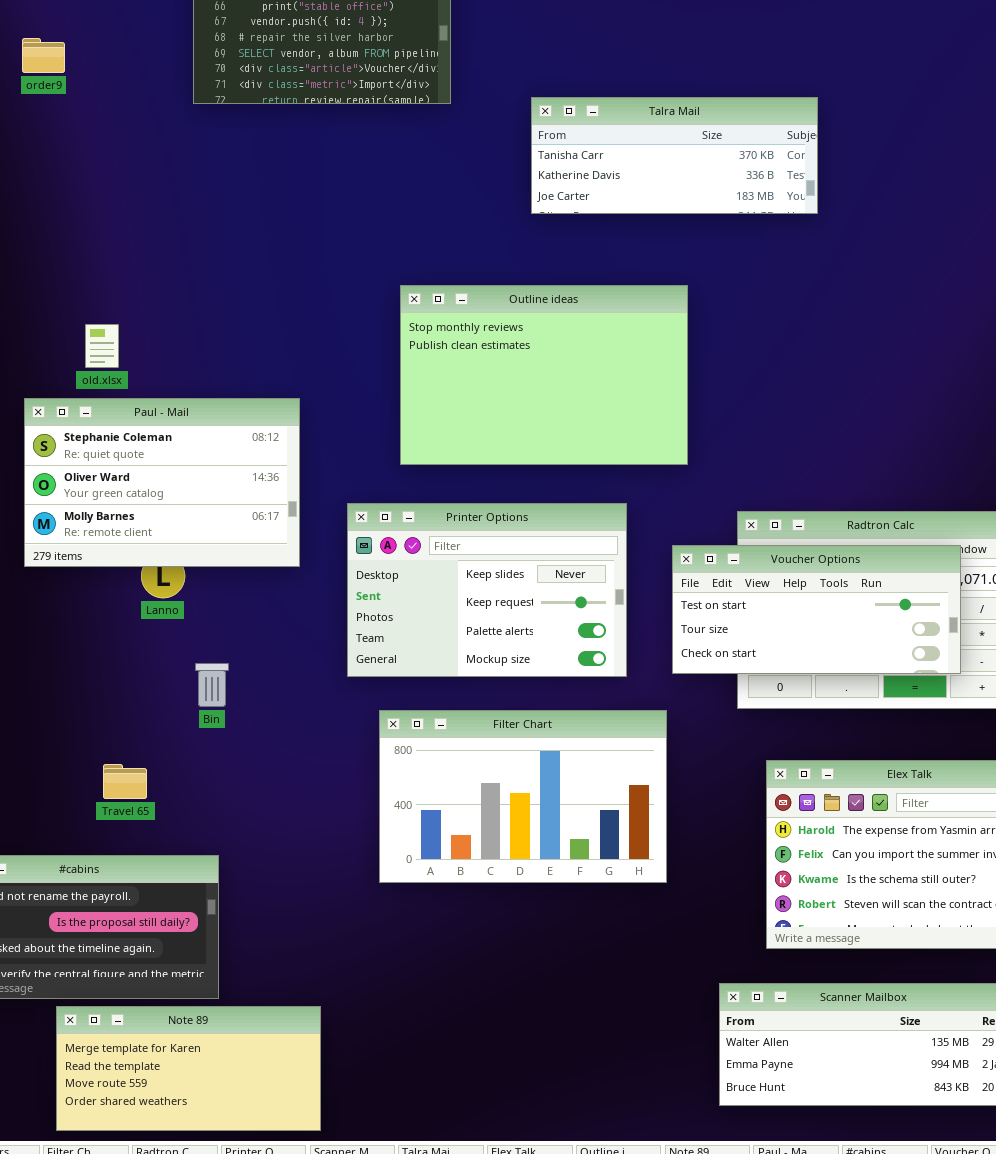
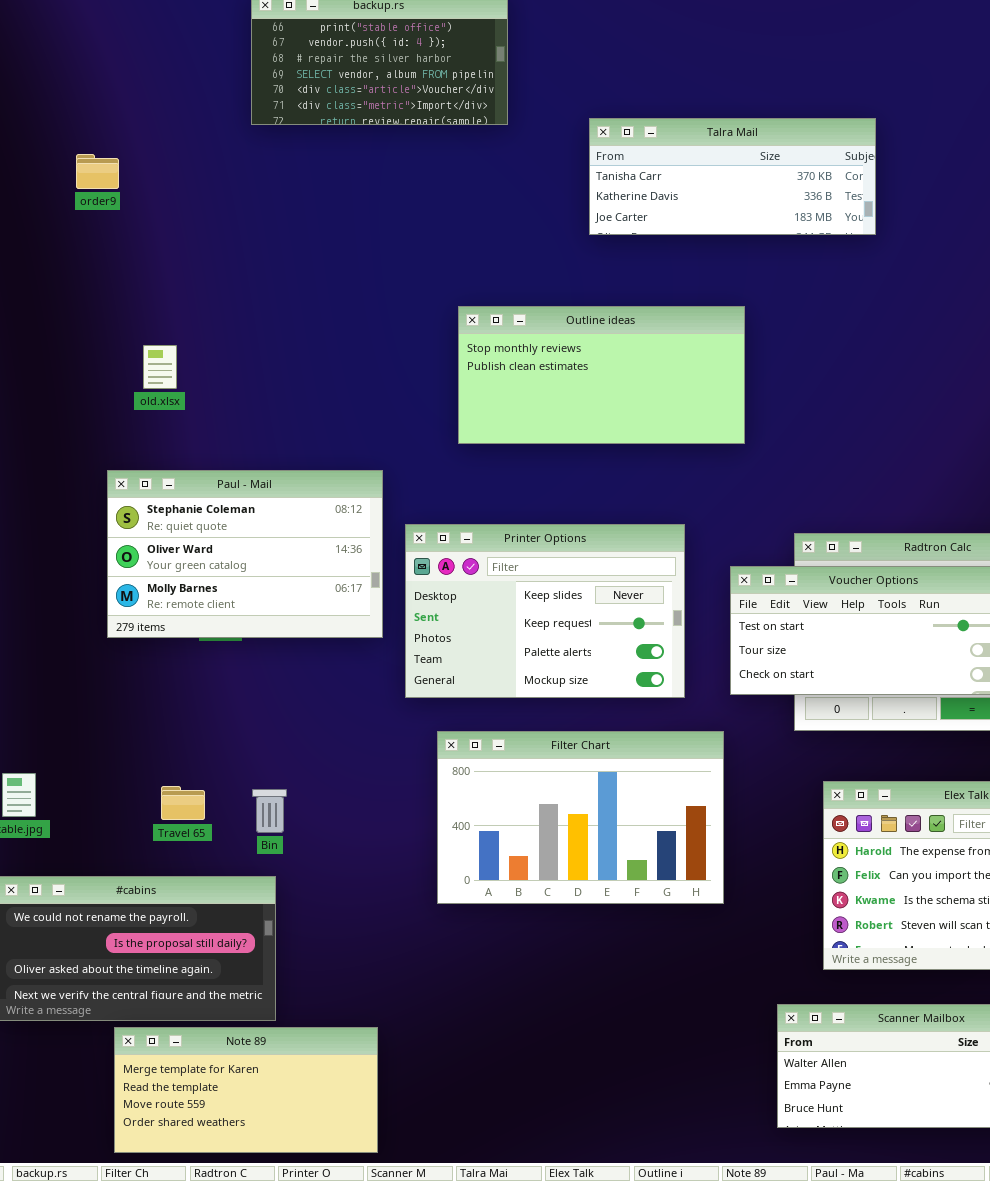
order9: [22,38,65,73] -> [76,154,119,189], moved
Outline ideas: [400,285,688,465] -> [458,306,745,444], resized
Paul - Mail: [24,398,300,567] -> [107,470,383,638], moved
Bin: [195,663,229,707] -> [252,789,287,833], moved

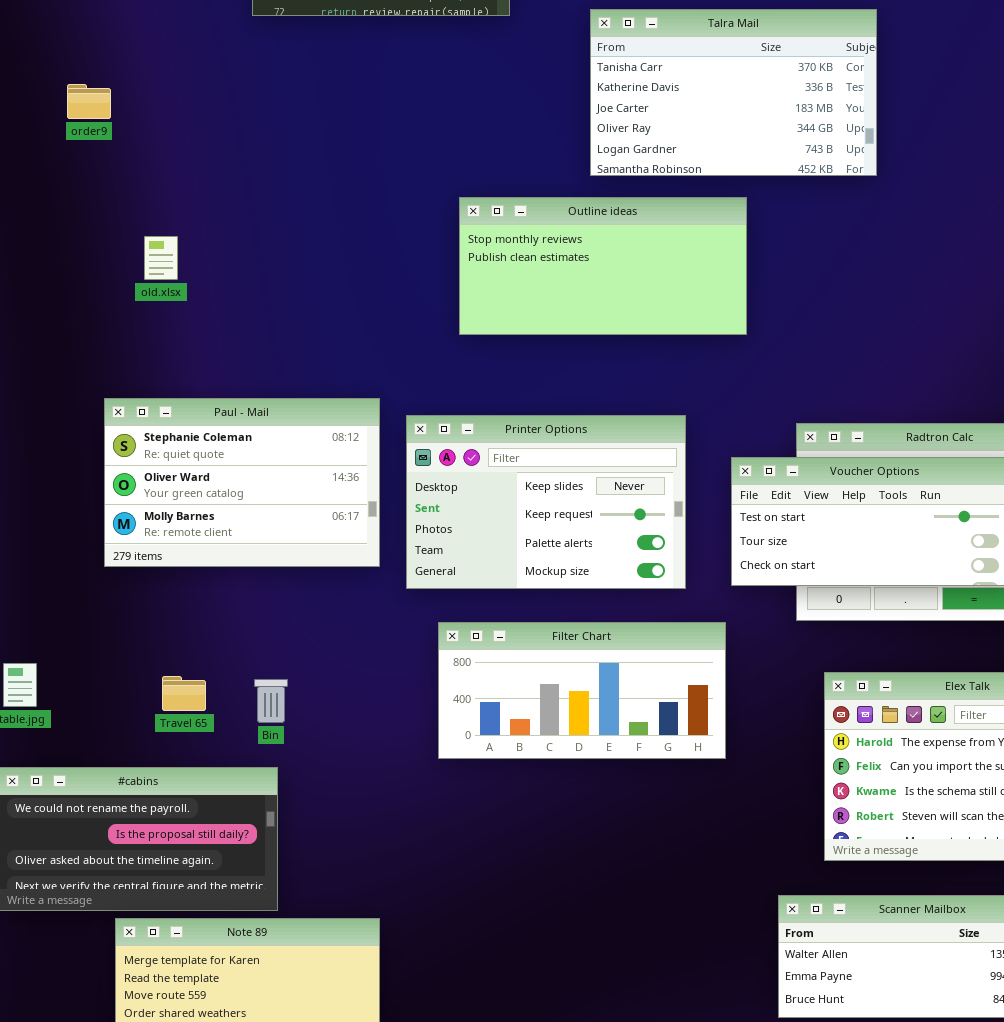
Talra Mail: [589,118,876,235] -> [590,9,877,176], resized
order9: [76,154,119,189] -> [67,84,111,119], moved
Paul - Mail: [107,470,383,638] -> [104,398,380,567], moved
Filter Chart: [437,731,724,904] -> [438,622,726,759], resized

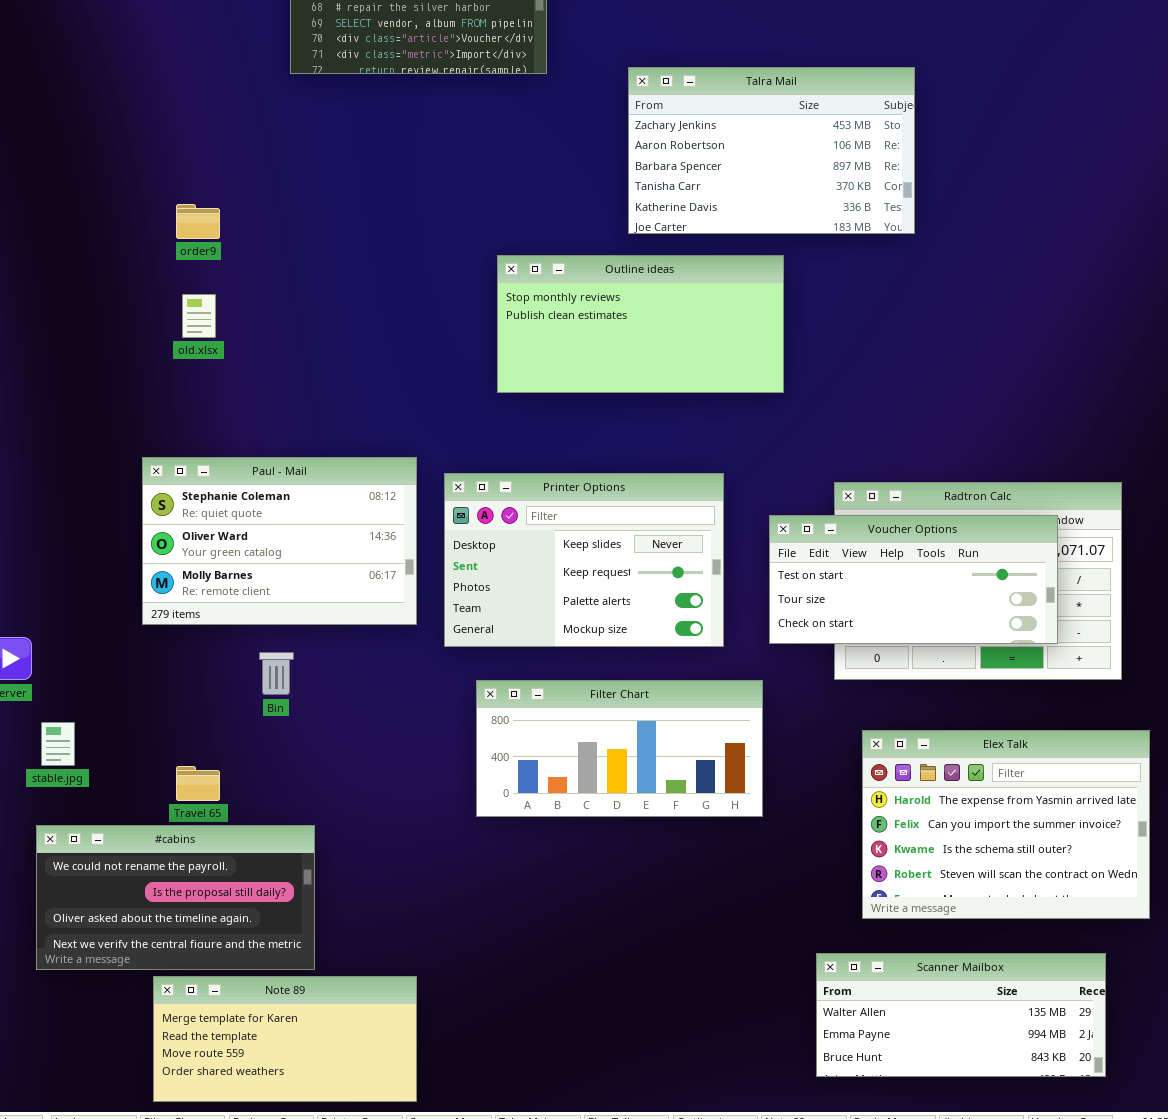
Talra Mail: [590,9,877,176] -> [628,67,915,234], scrolled up 3 rows
order9: [67,84,111,119] -> [176,204,220,239], moved
Travel 65: [162,676,206,711] -> [176,766,220,801], moved
Bin: [254,679,288,723] -> [259,652,294,695], moved

